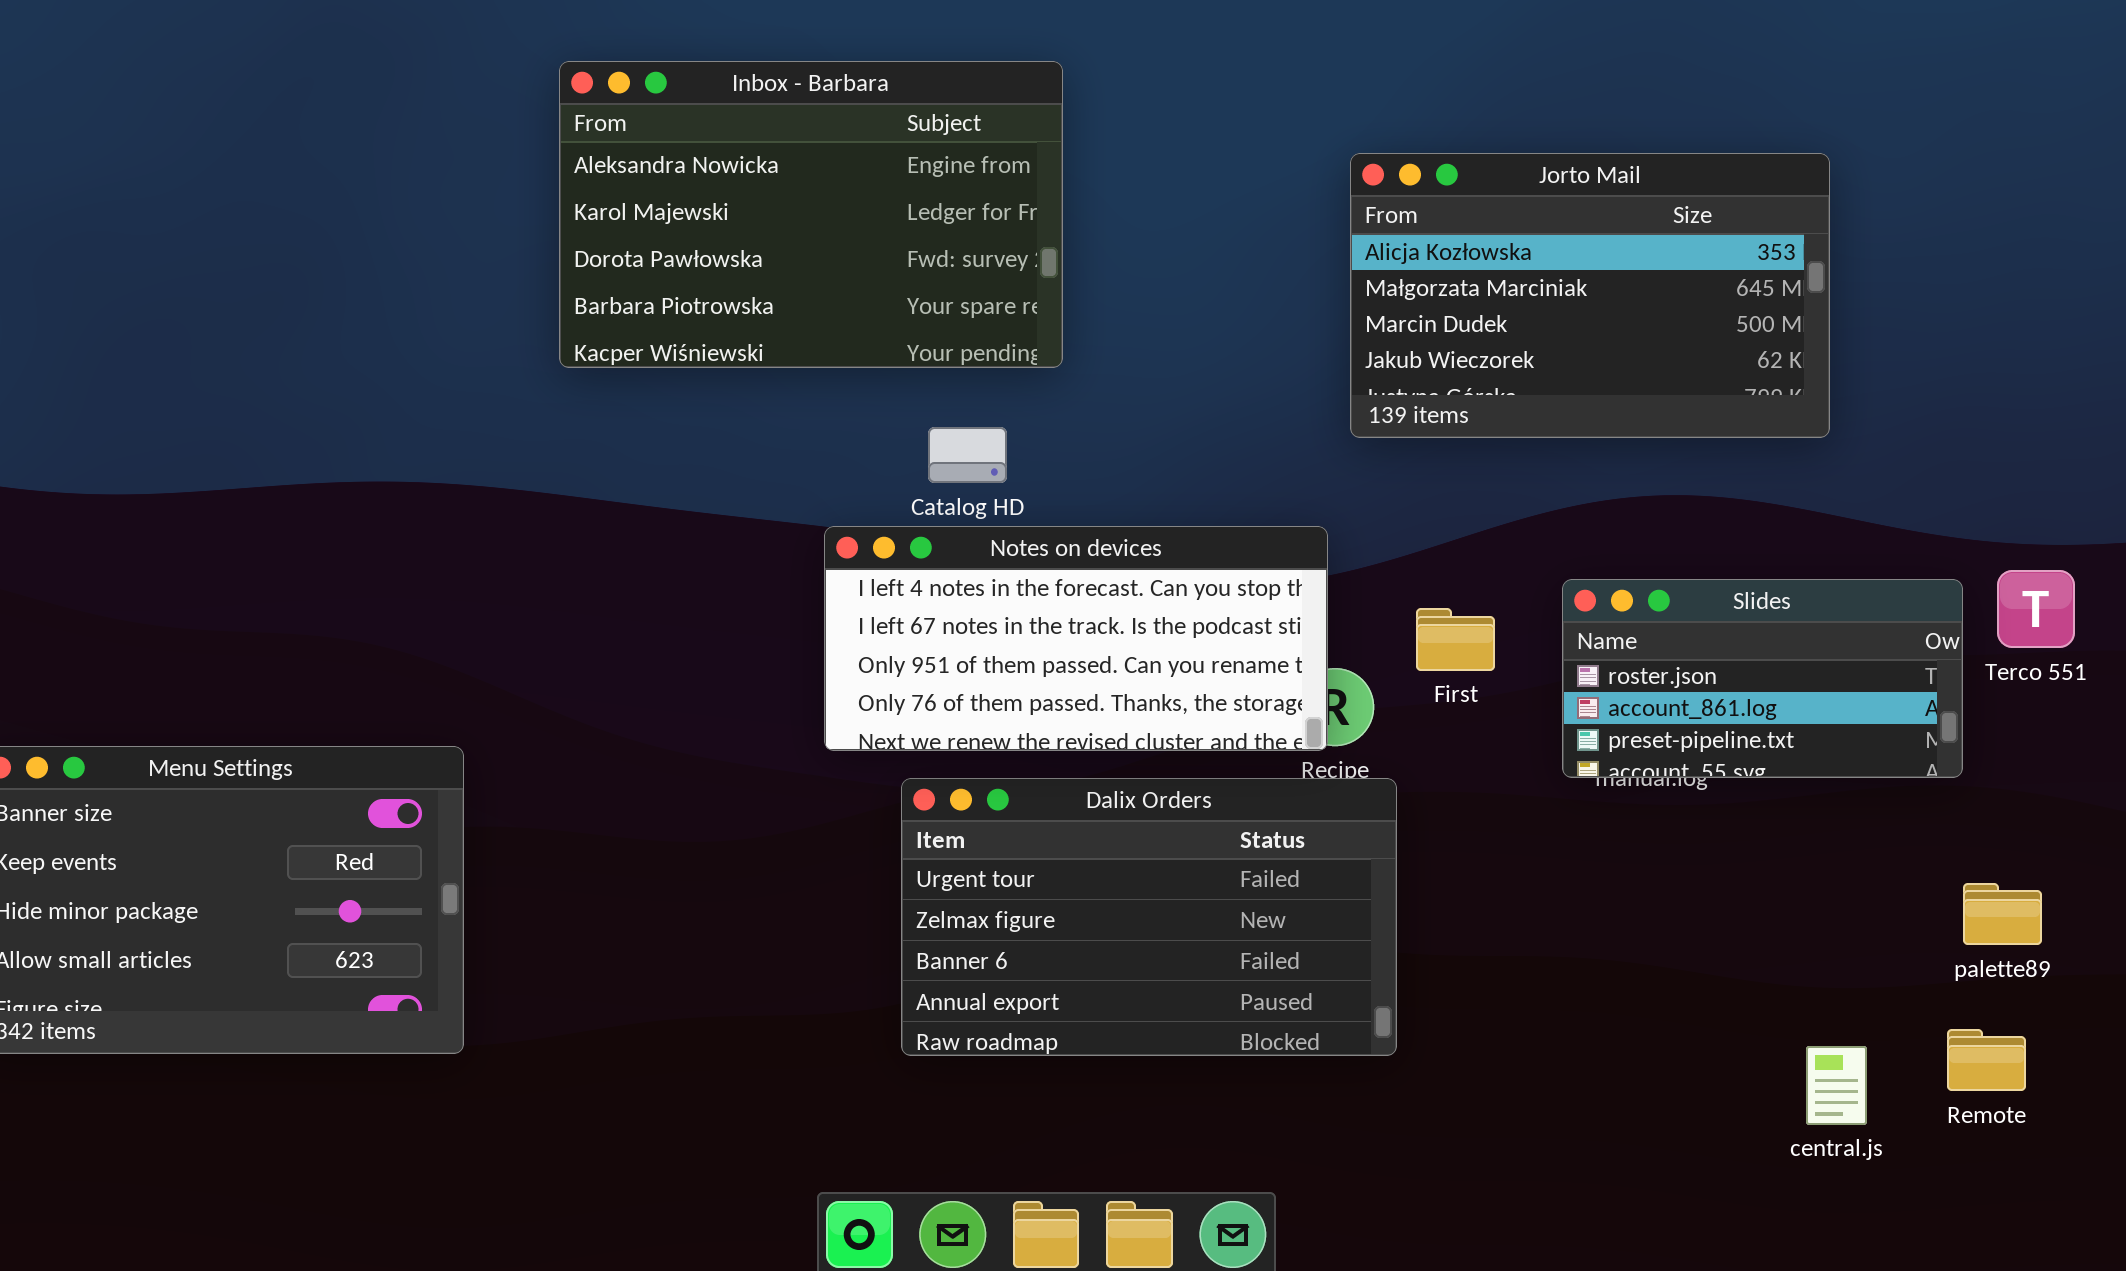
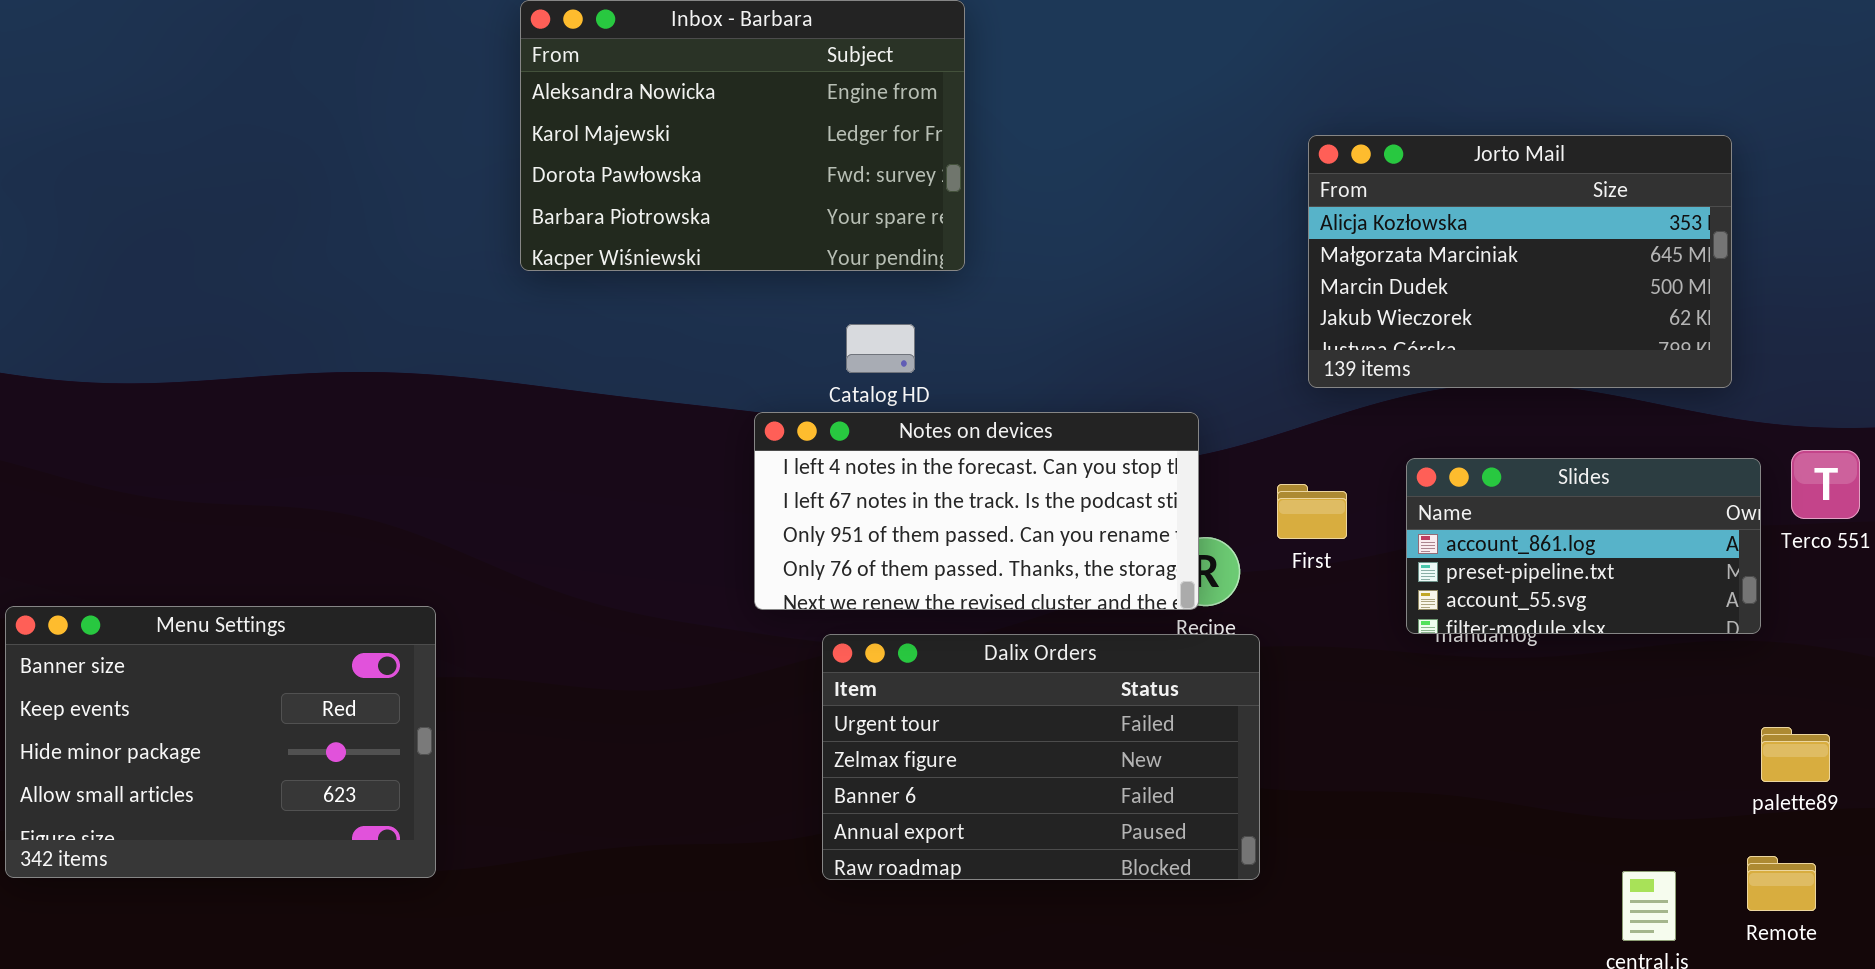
Jorto Mail: [1350,153,1830,438] -> [1308,135,1732,388], moved
Slides: [1562,579,1963,778] -> [1406,458,1761,634], scrolled down 1 row

